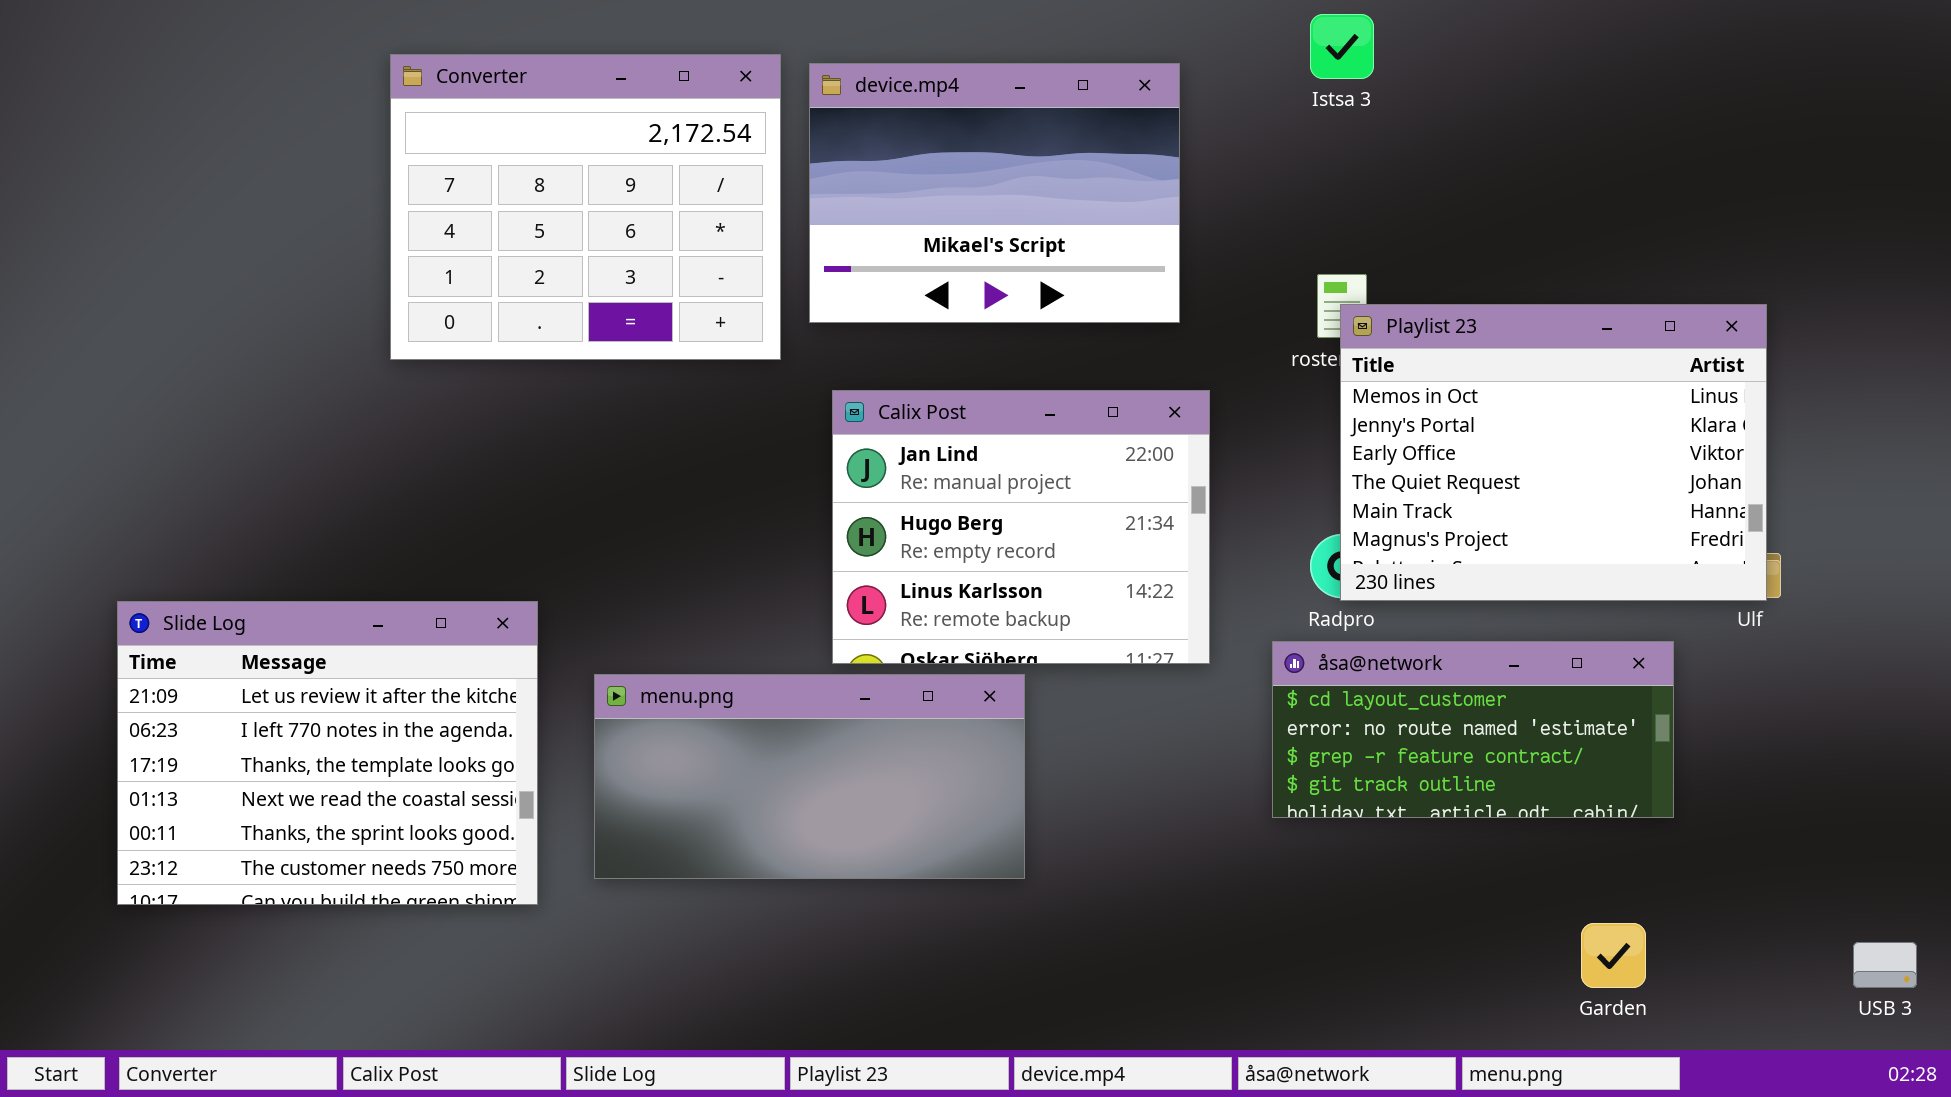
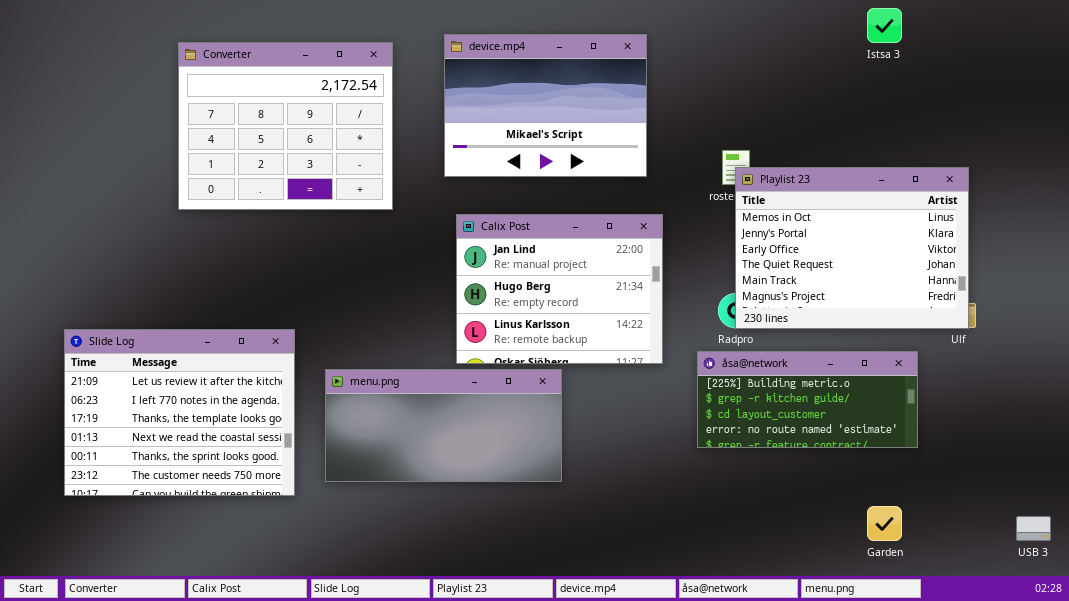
Istsa 3: [1310,14,1374,79] -> [867,8,902,43], moved
Converter: [390,54,781,360] -> [178,42,393,210], moved
åsa@network: [1272,641,1674,818] -> [697,351,918,448], scrolled up 2 rows

